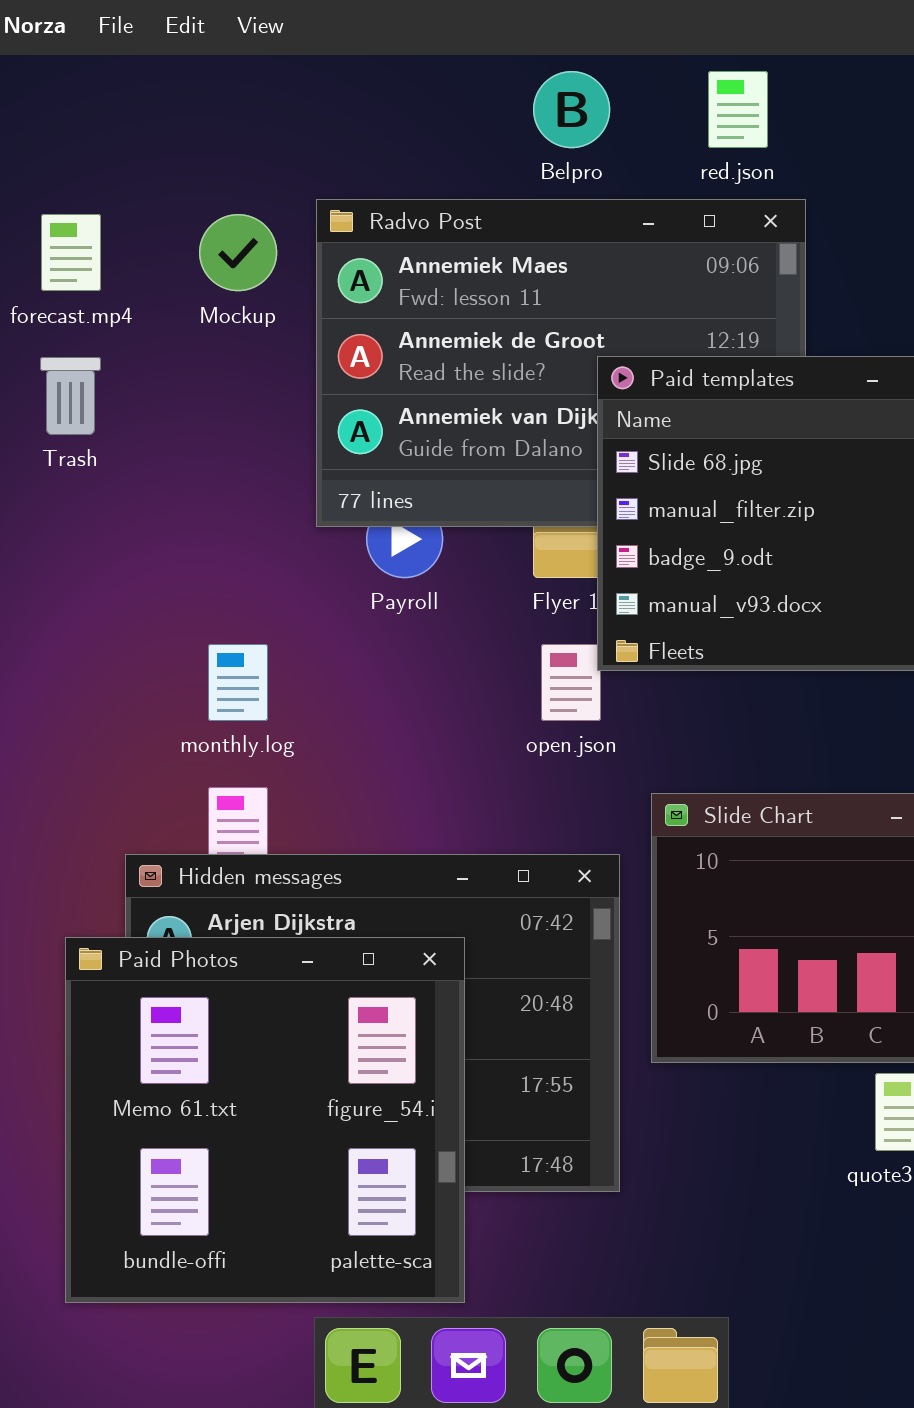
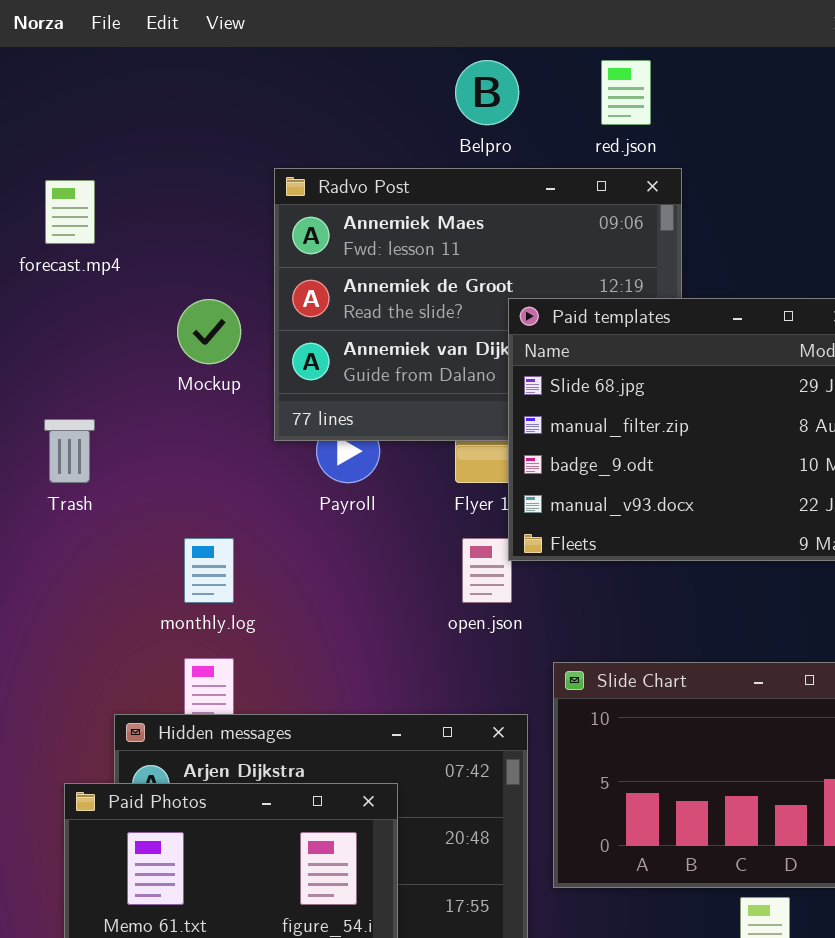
Mockup: [199,214,277,291] -> [177,299,241,364], moved
Trash: [40,357,101,435] -> [44,419,95,483], moved

